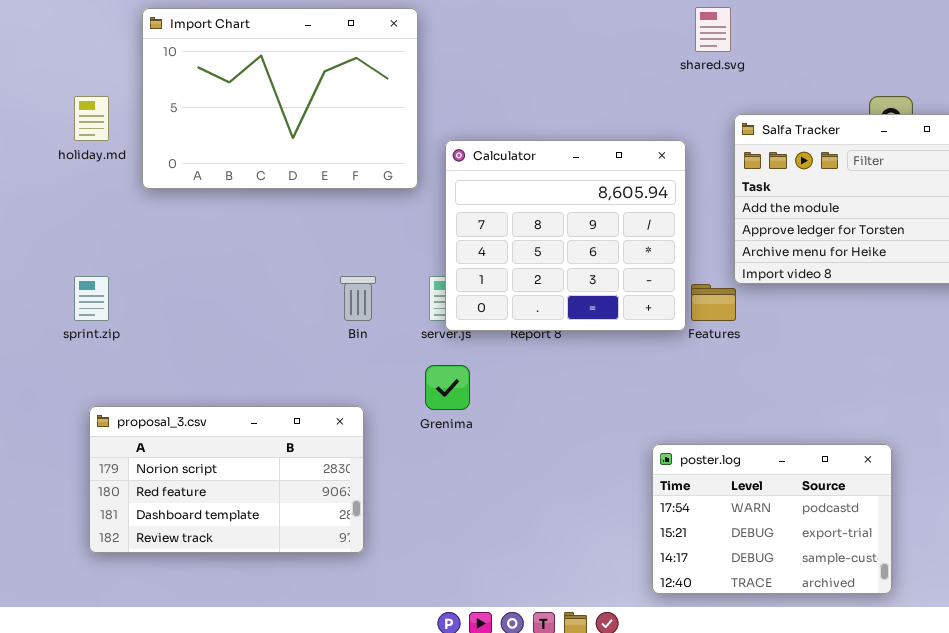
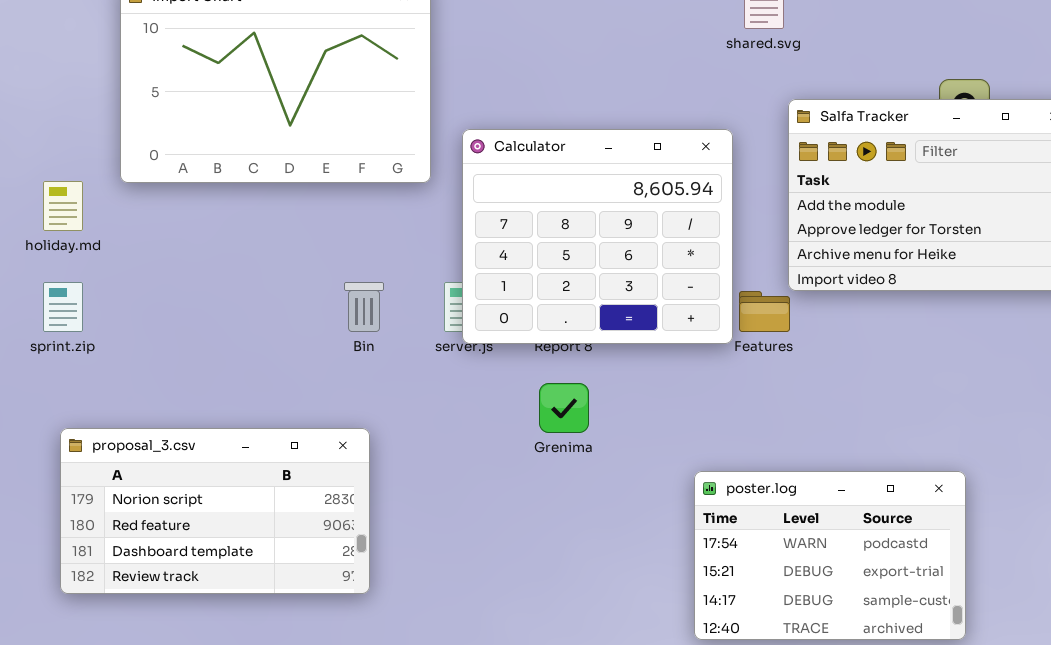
holiday.md: [74,96,109,141] -> [43,181,83,231], moved
Grenima: [425,365,470,410] -> [539,383,589,433], moved

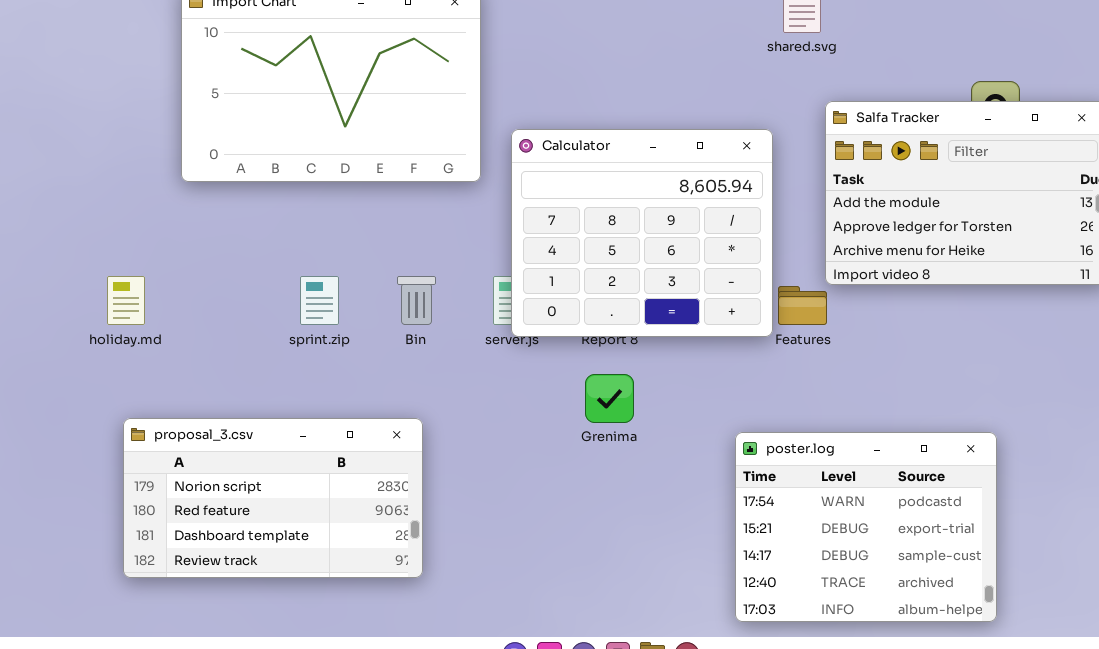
holiday.md: [43,181,83,231] -> [107,276,145,325], moved
sprint.zip: [43,282,83,332] -> [300,276,339,325], moved
poster.log: [694,471,966,640] -> [735,432,997,622], resized

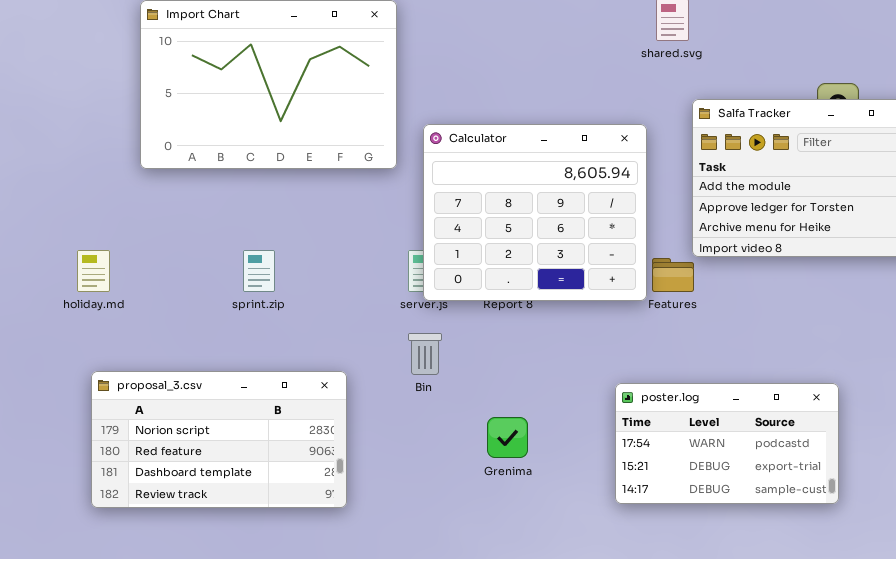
Bin: [397,276,436,325] -> [408,333,442,375], moved
Grenima: [585,374,634,423] -> [487,417,528,458], moved
poster.log: [735,432,997,622] -> [615,383,839,504], resized

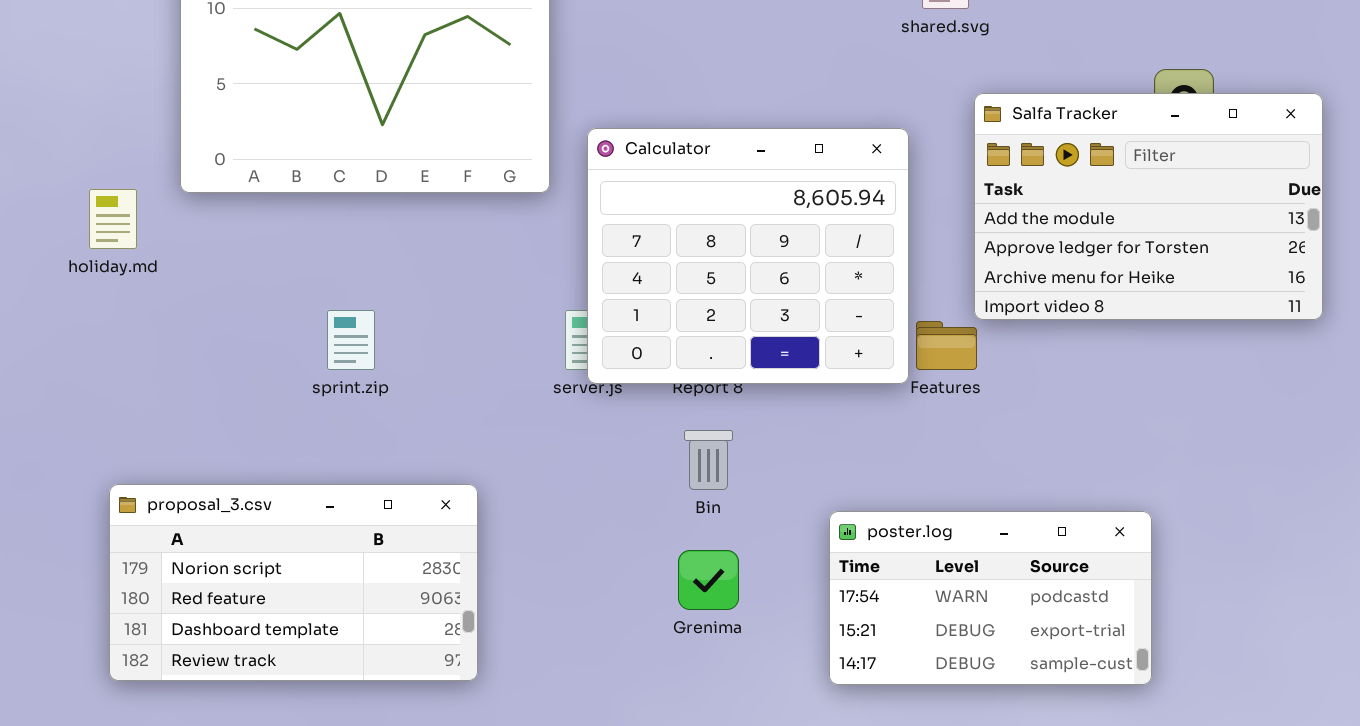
holiday.md: [77,250,110,292] -> [89,189,137,249], moved
Bin: [408,333,442,375] -> [684,430,733,490], moved
poster.log: [615,383,839,504] -> [829,511,1152,685], moved

